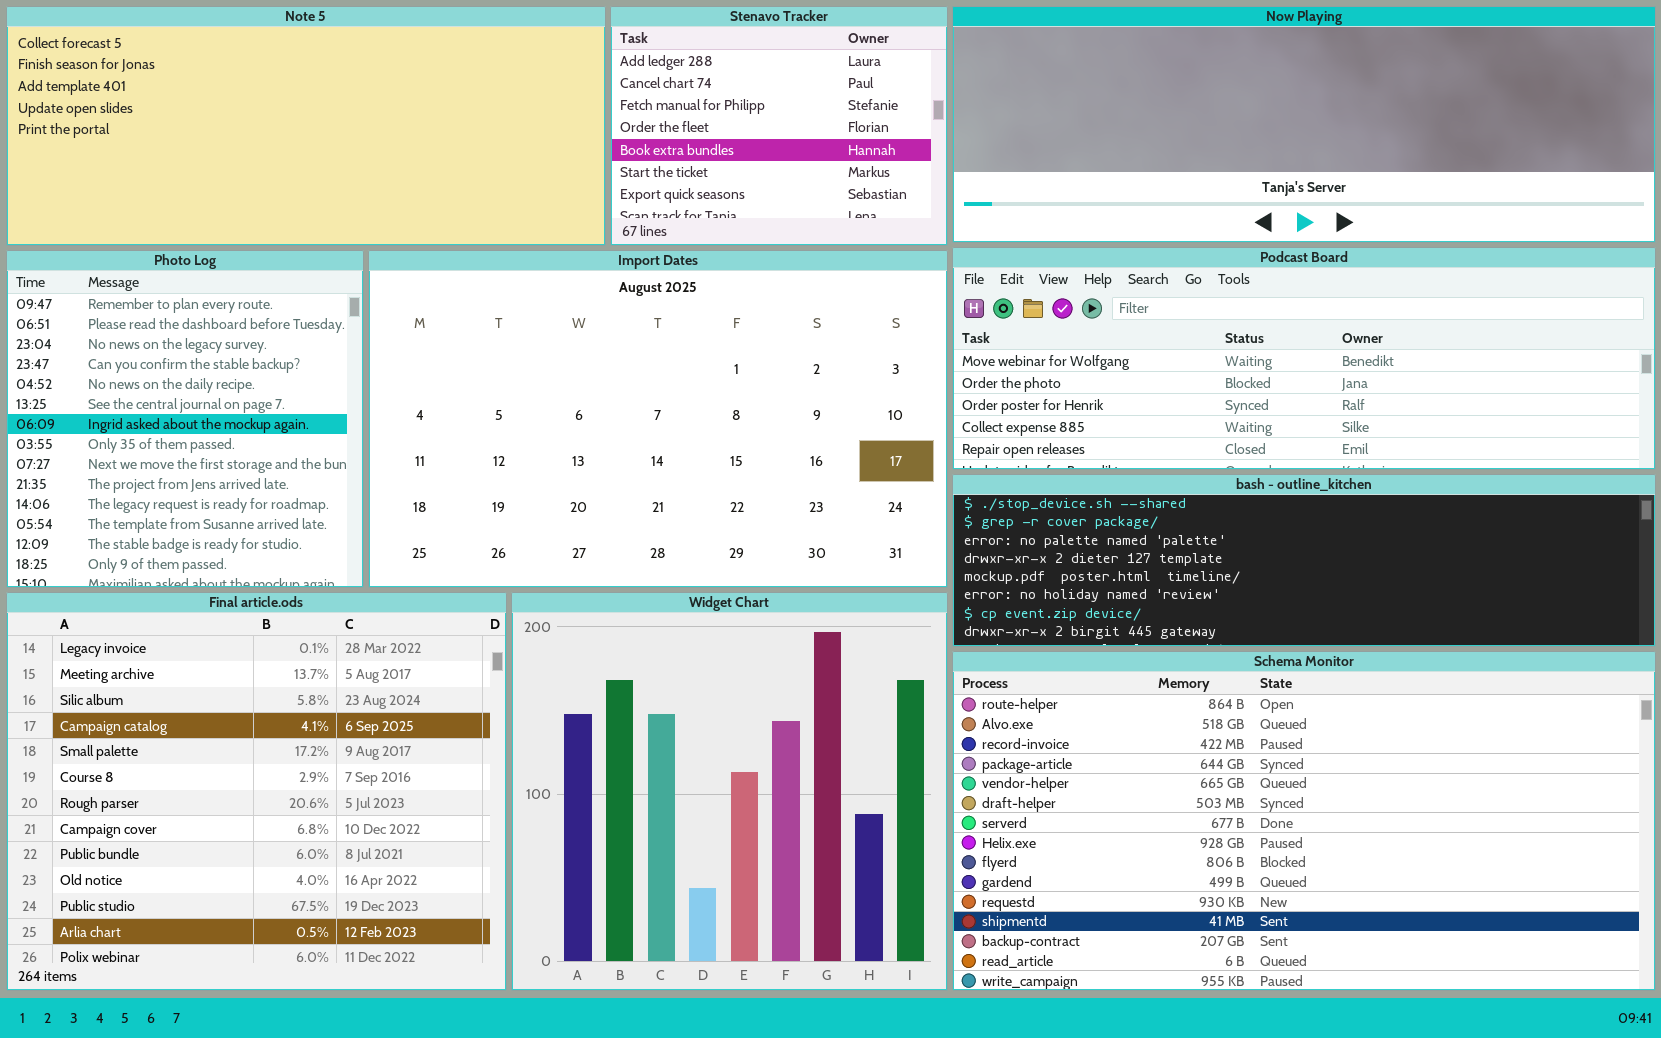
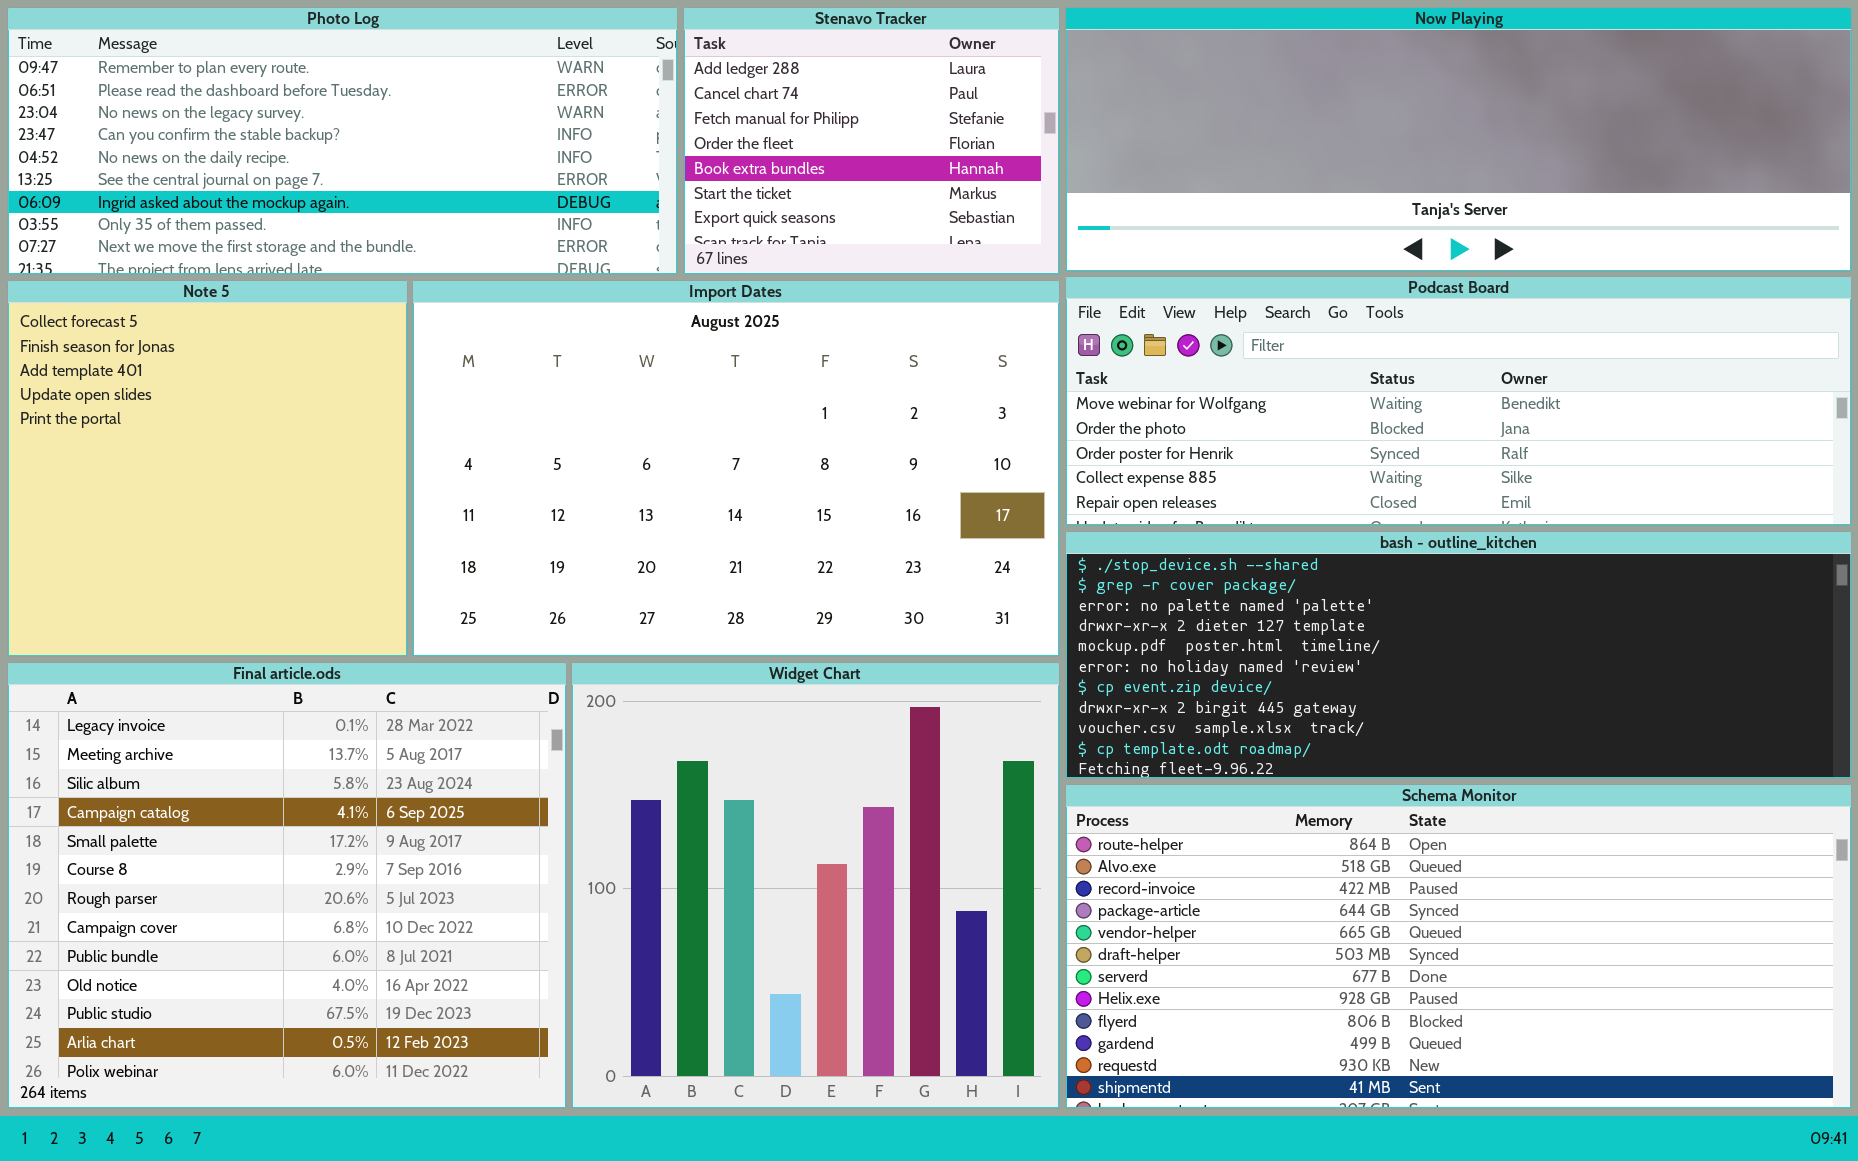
Note 5: [6,6,606,246] -> [7,280,408,657], moved, resized
Photo Log: [6,250,364,588] -> [7,7,678,275], moved, resized
bash - outline_kitchen: [952,474,1656,647] -> [1065,531,1852,779], resized
Schema Monitor: [952,651,1656,991] -> [1065,784,1852,1109], resized

